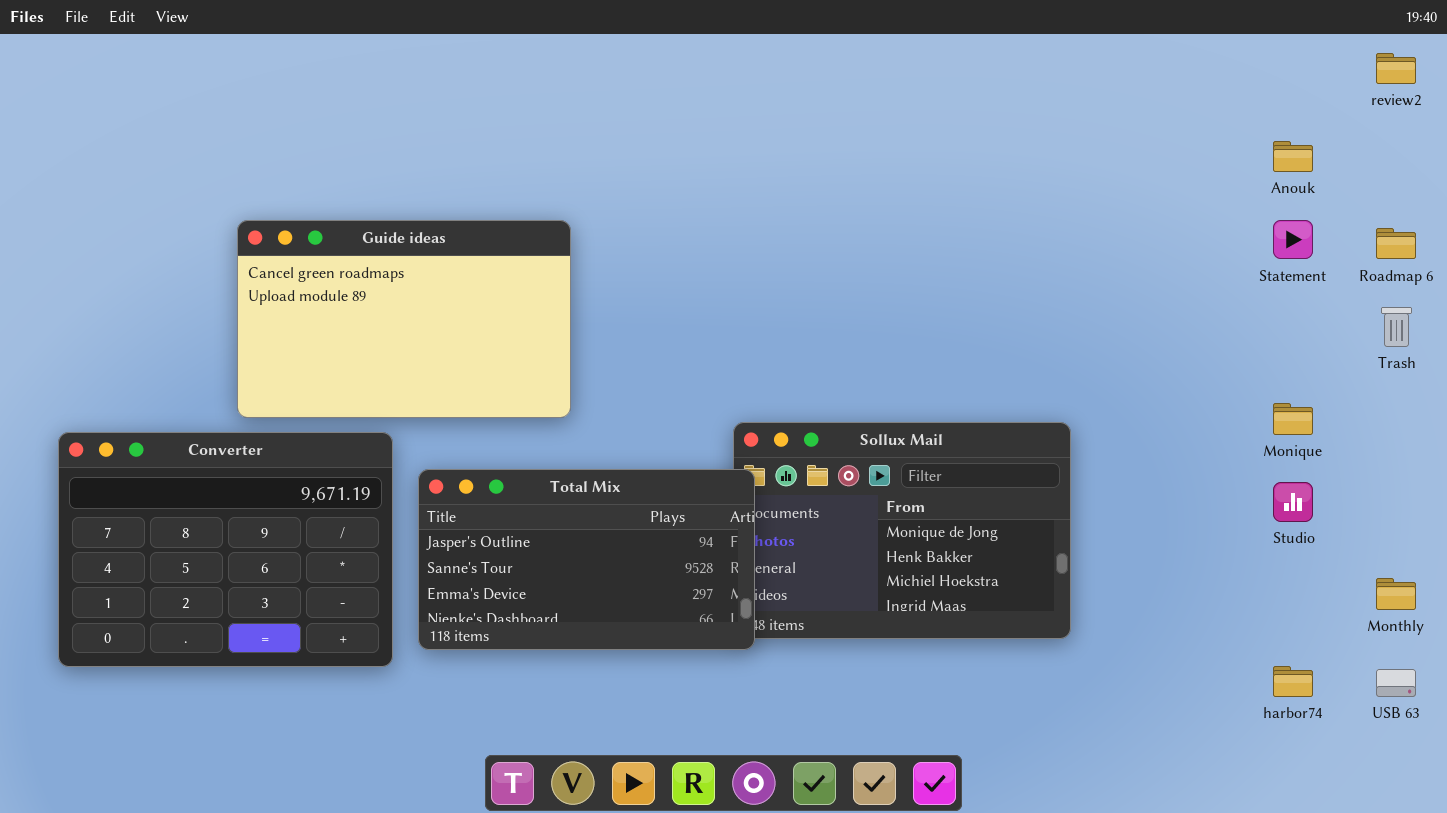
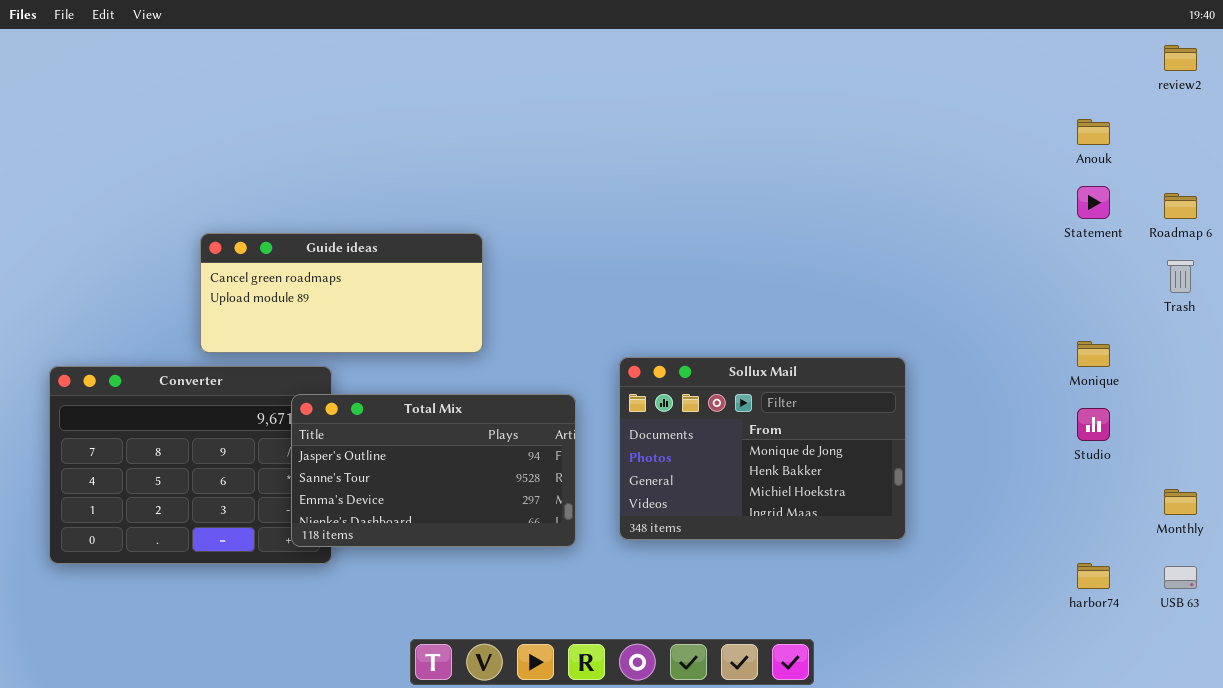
Guide ideas: [237,220,571,418] -> [200,233,483,353], resized
Total Mix: [418,469,755,650] -> [291,394,576,547], moved

